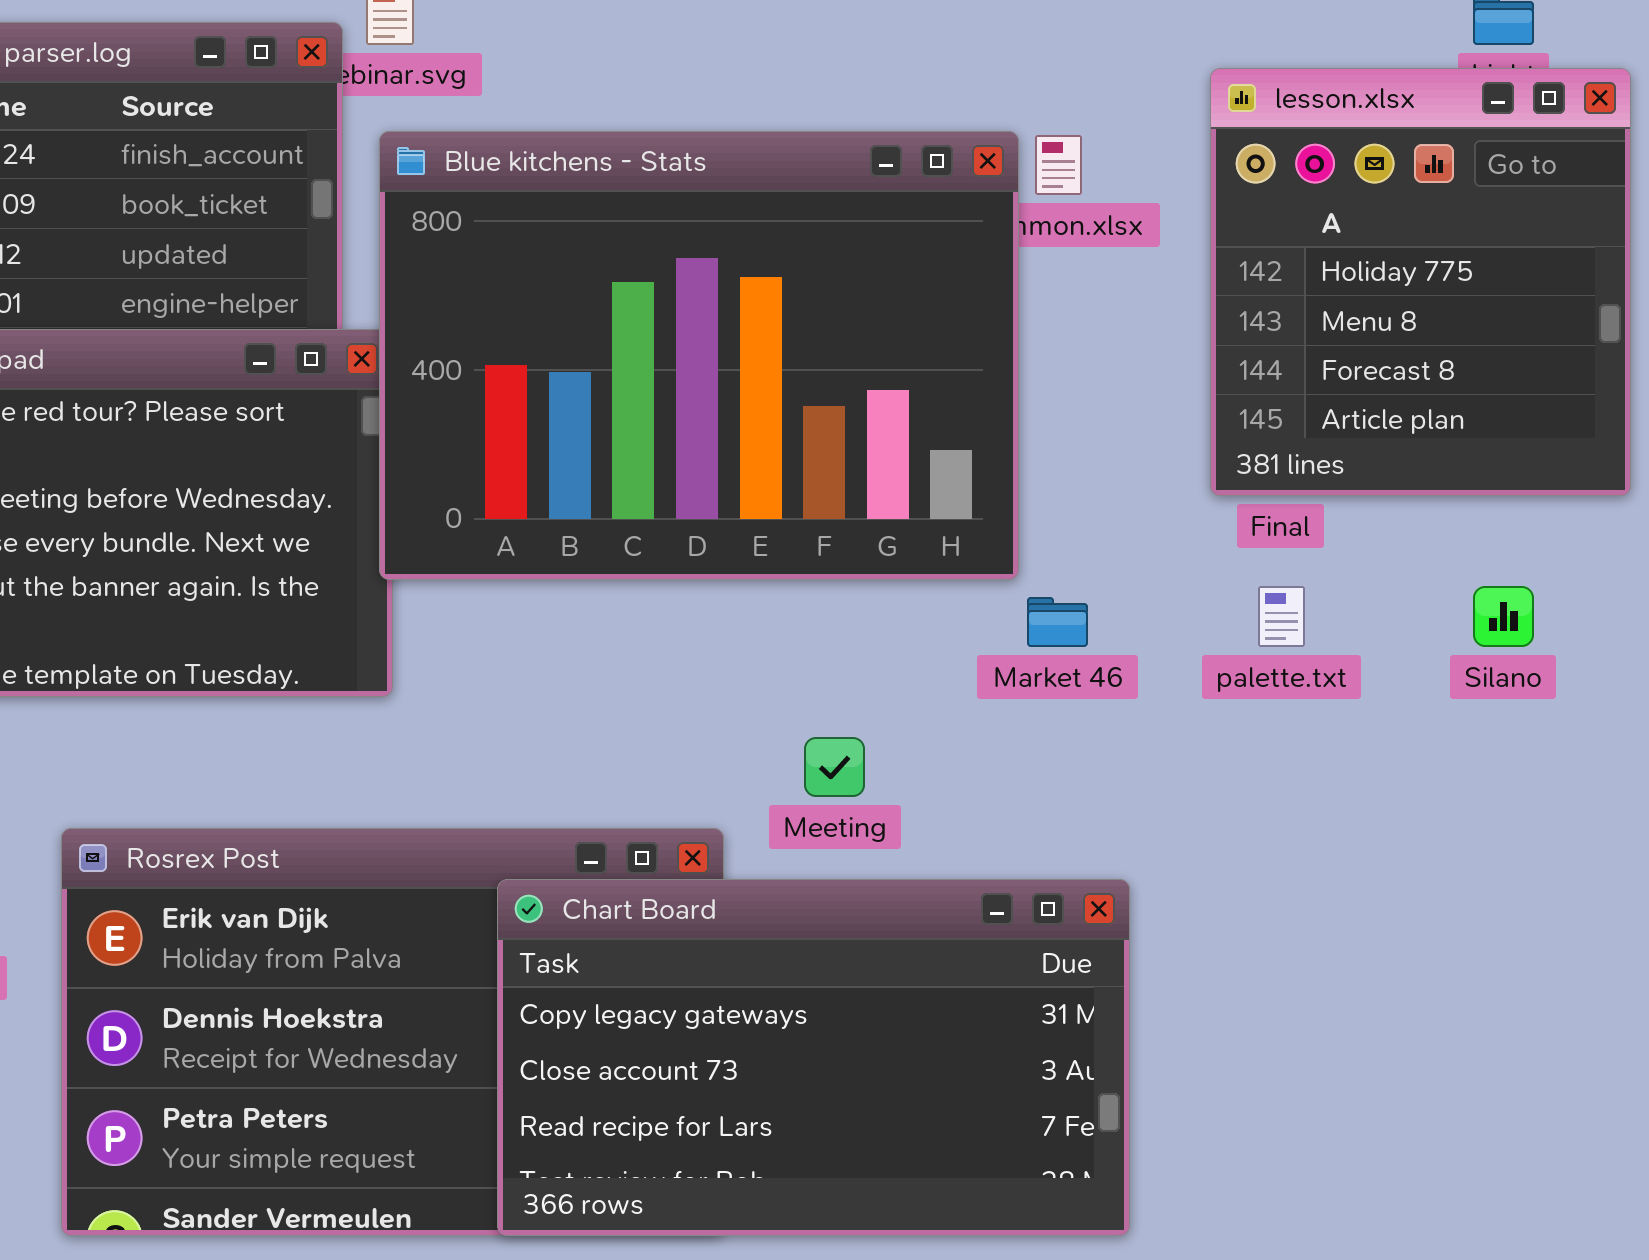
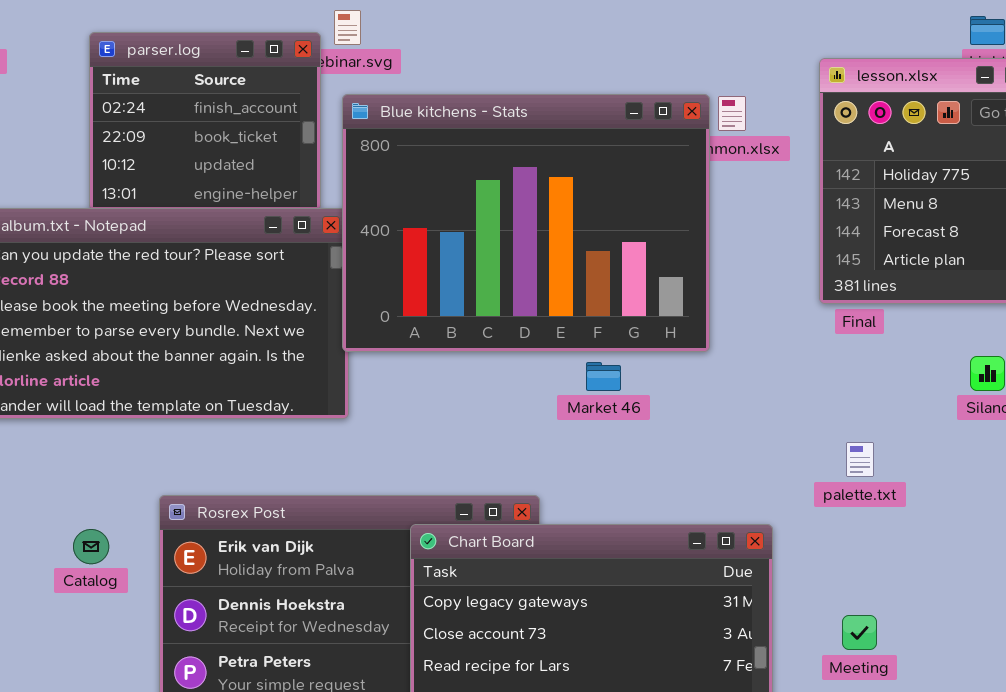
palette.txt: [1258,586,1305,647] -> [846,442,874,477], moved
Market 46: [1027,597,1088,647] -> [586,362,621,391], moved
Meeting: [804,737,865,797] -> [842,615,877,650], moved

